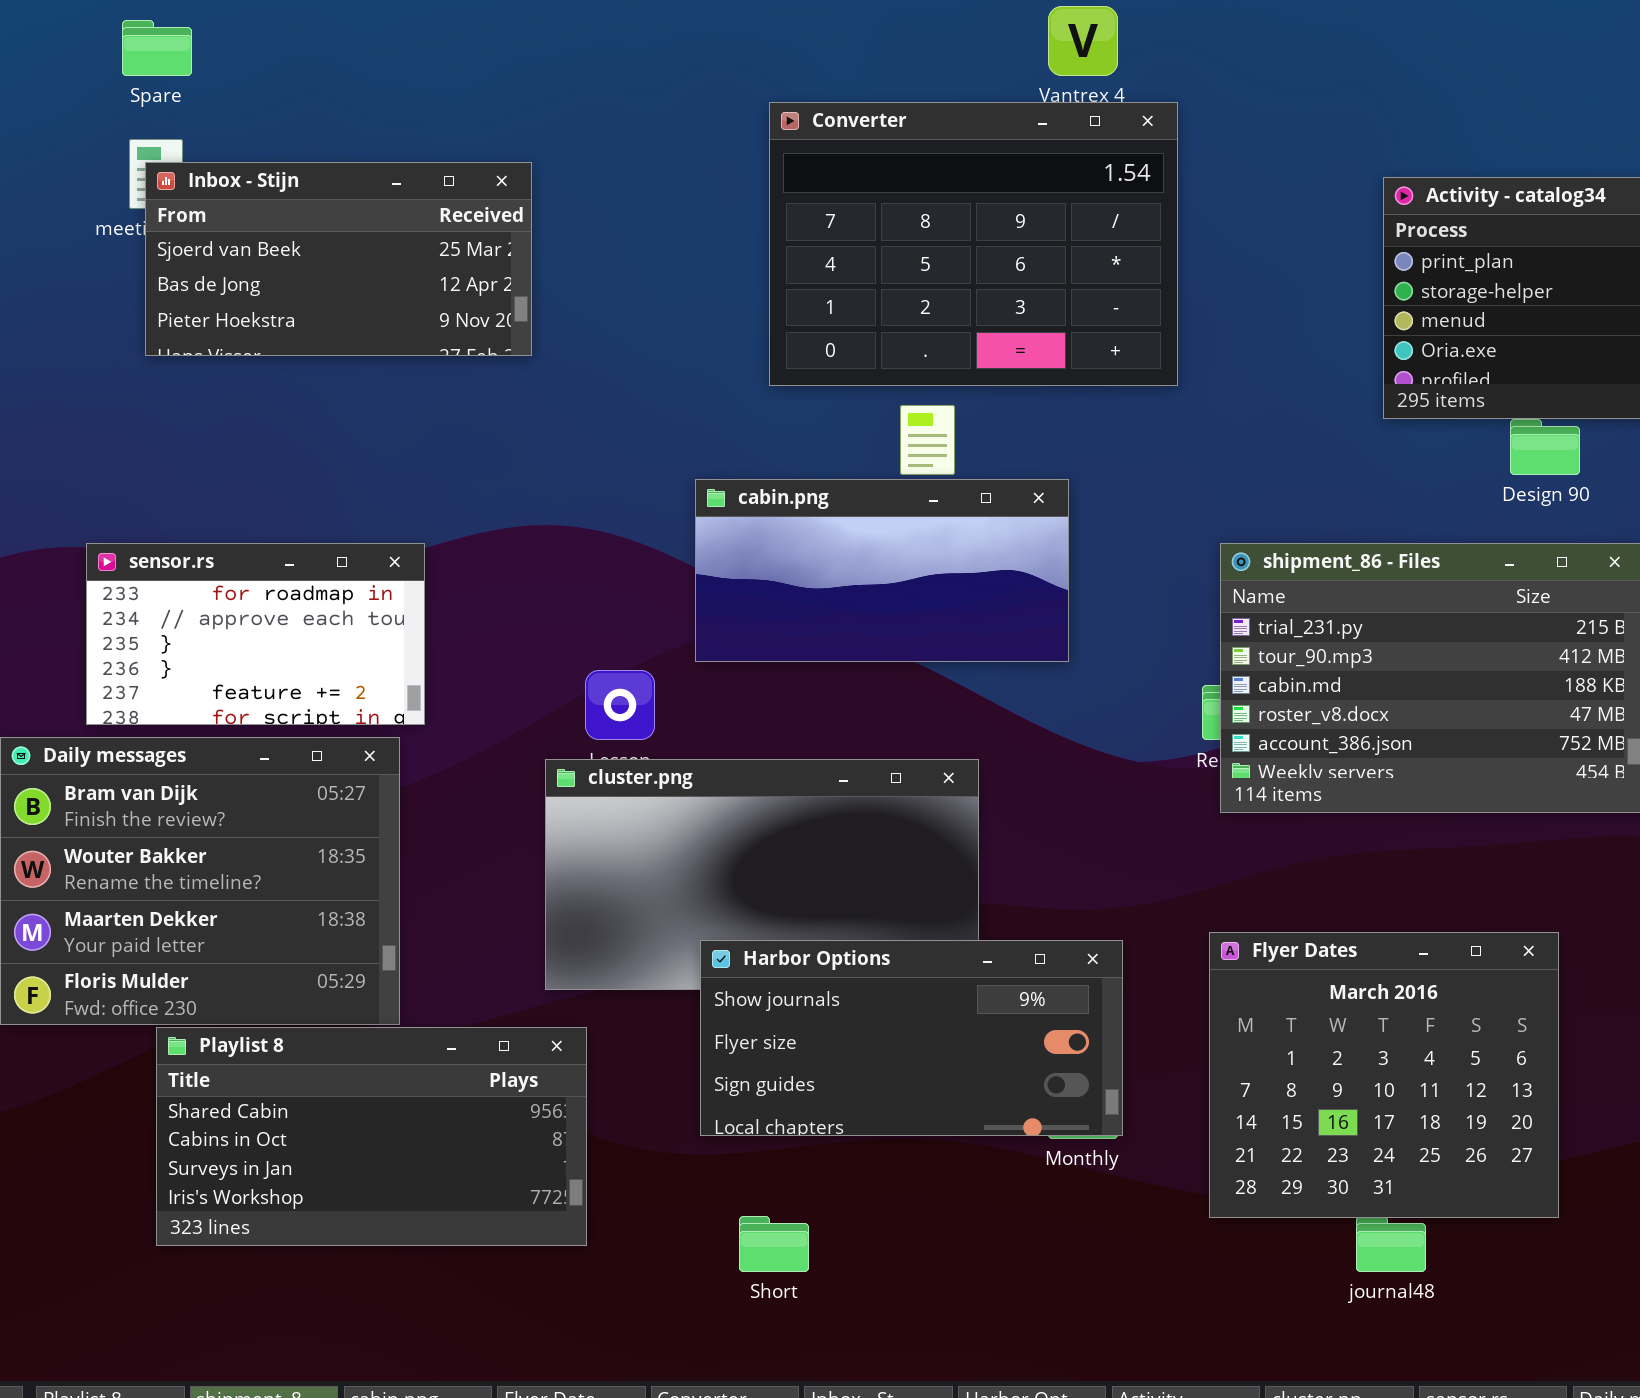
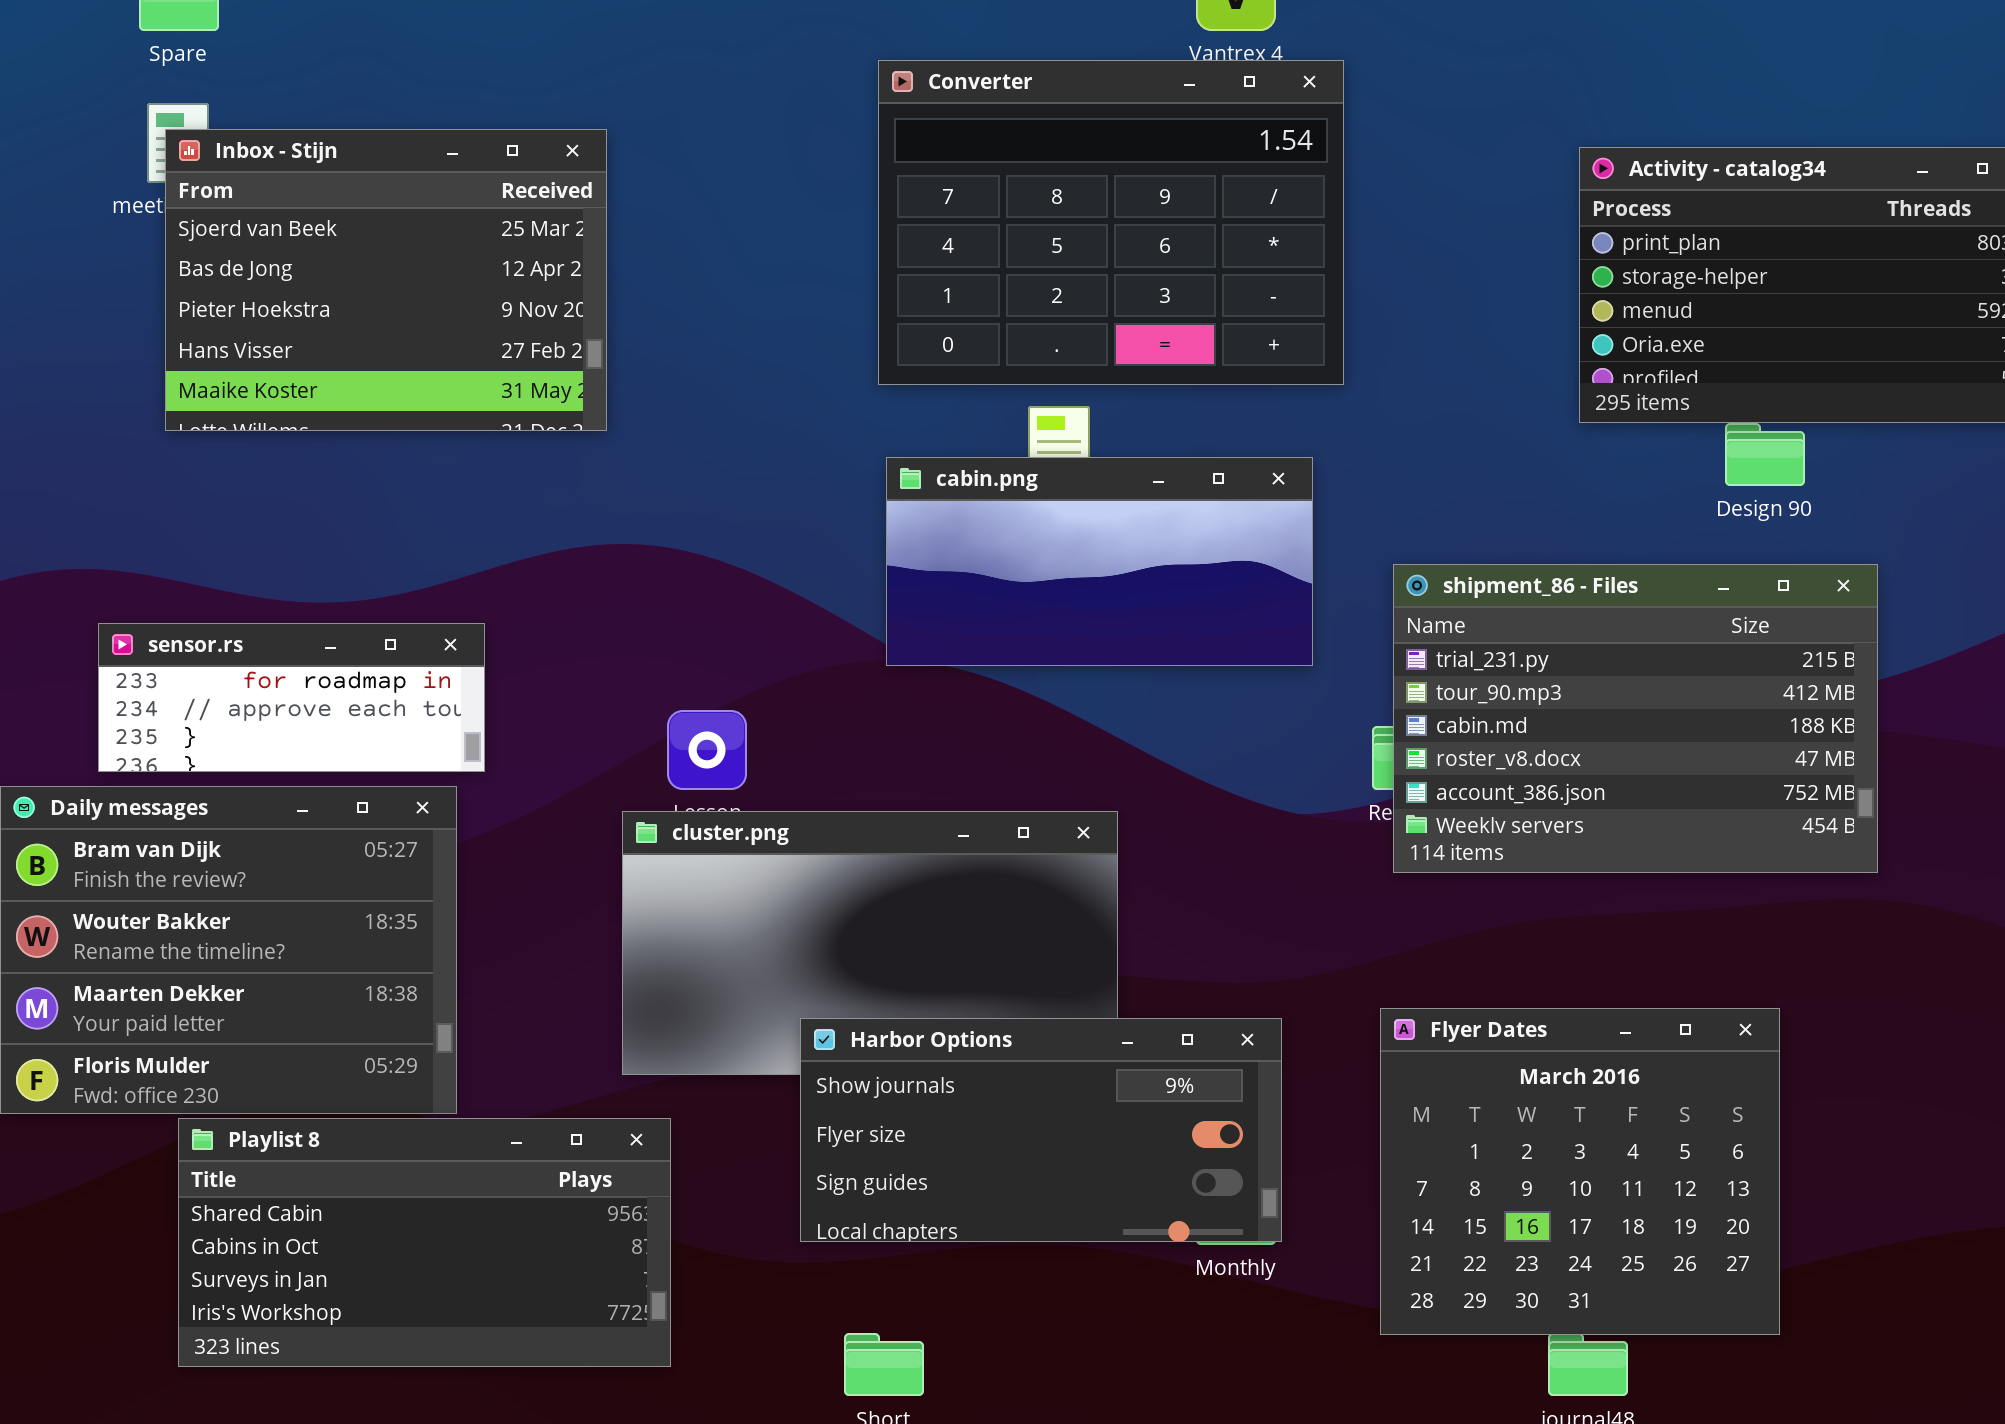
Inbox - Stijn: [145,162,532,356] -> [165,129,607,431], resized
cabin.png: [695,479,1069,662] -> [886,457,1313,666], moved
sensor.rs: [86,543,425,725] -> [98,623,485,772], resized

